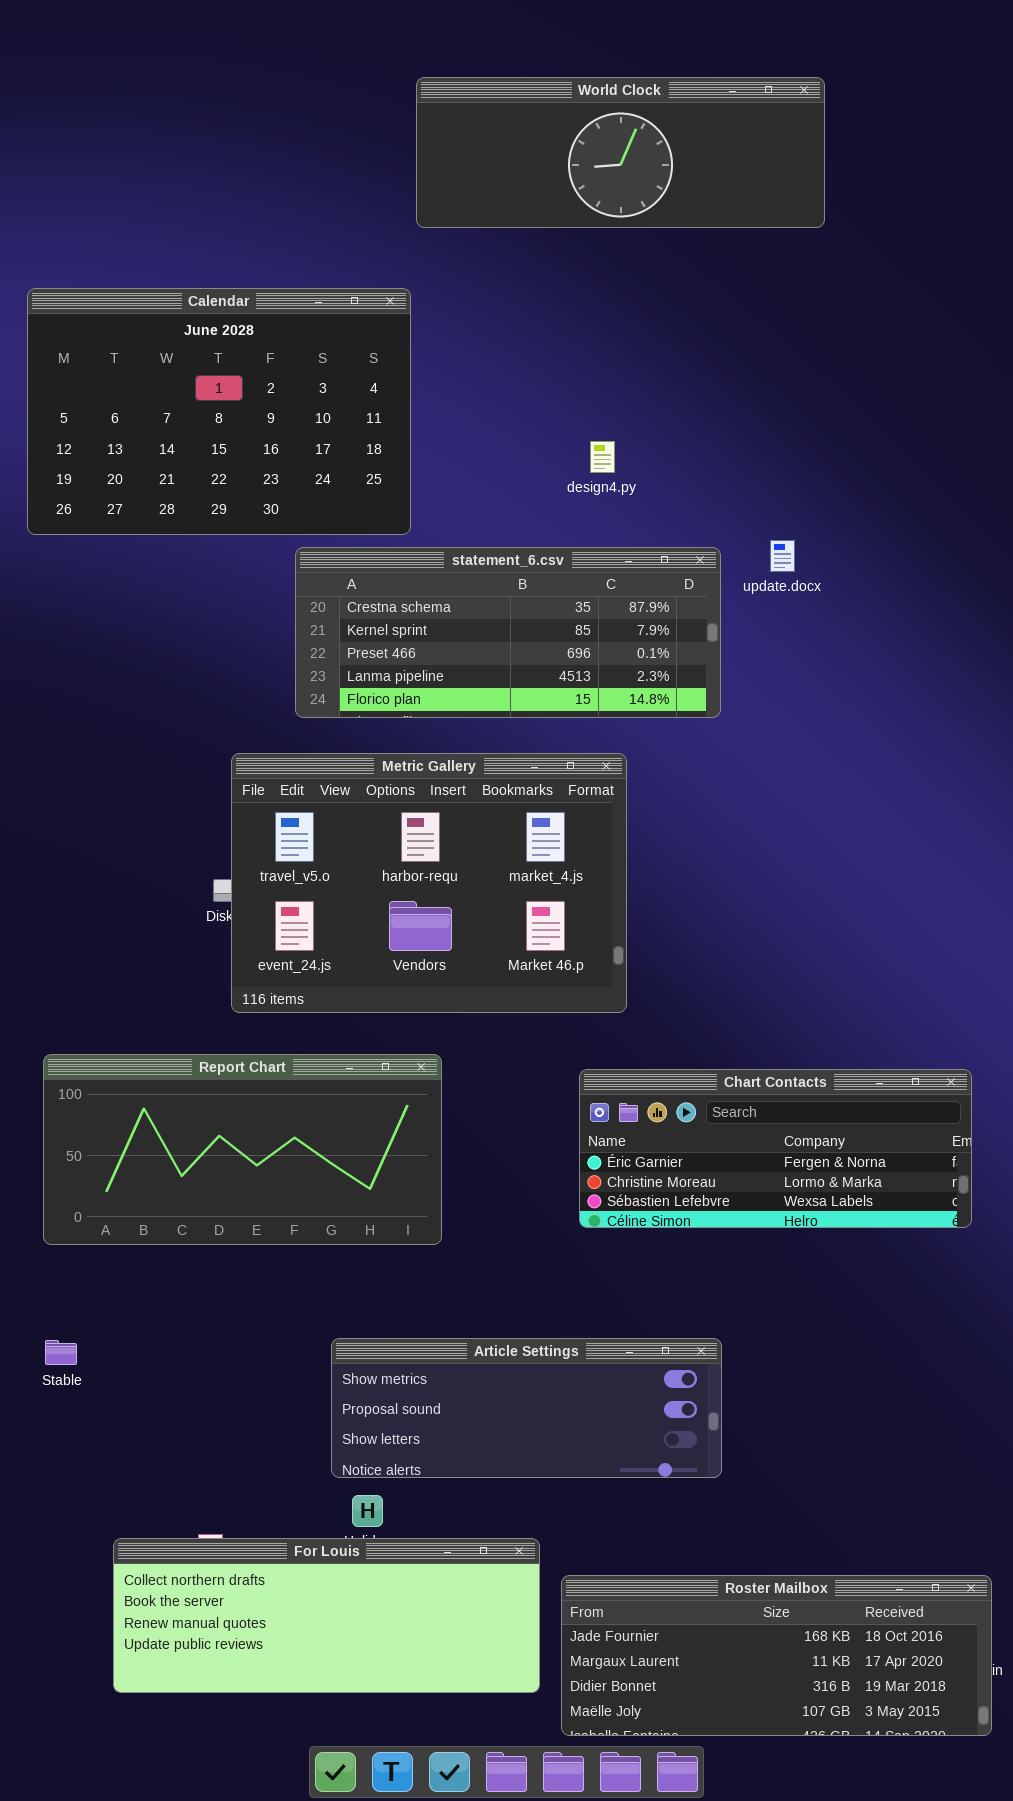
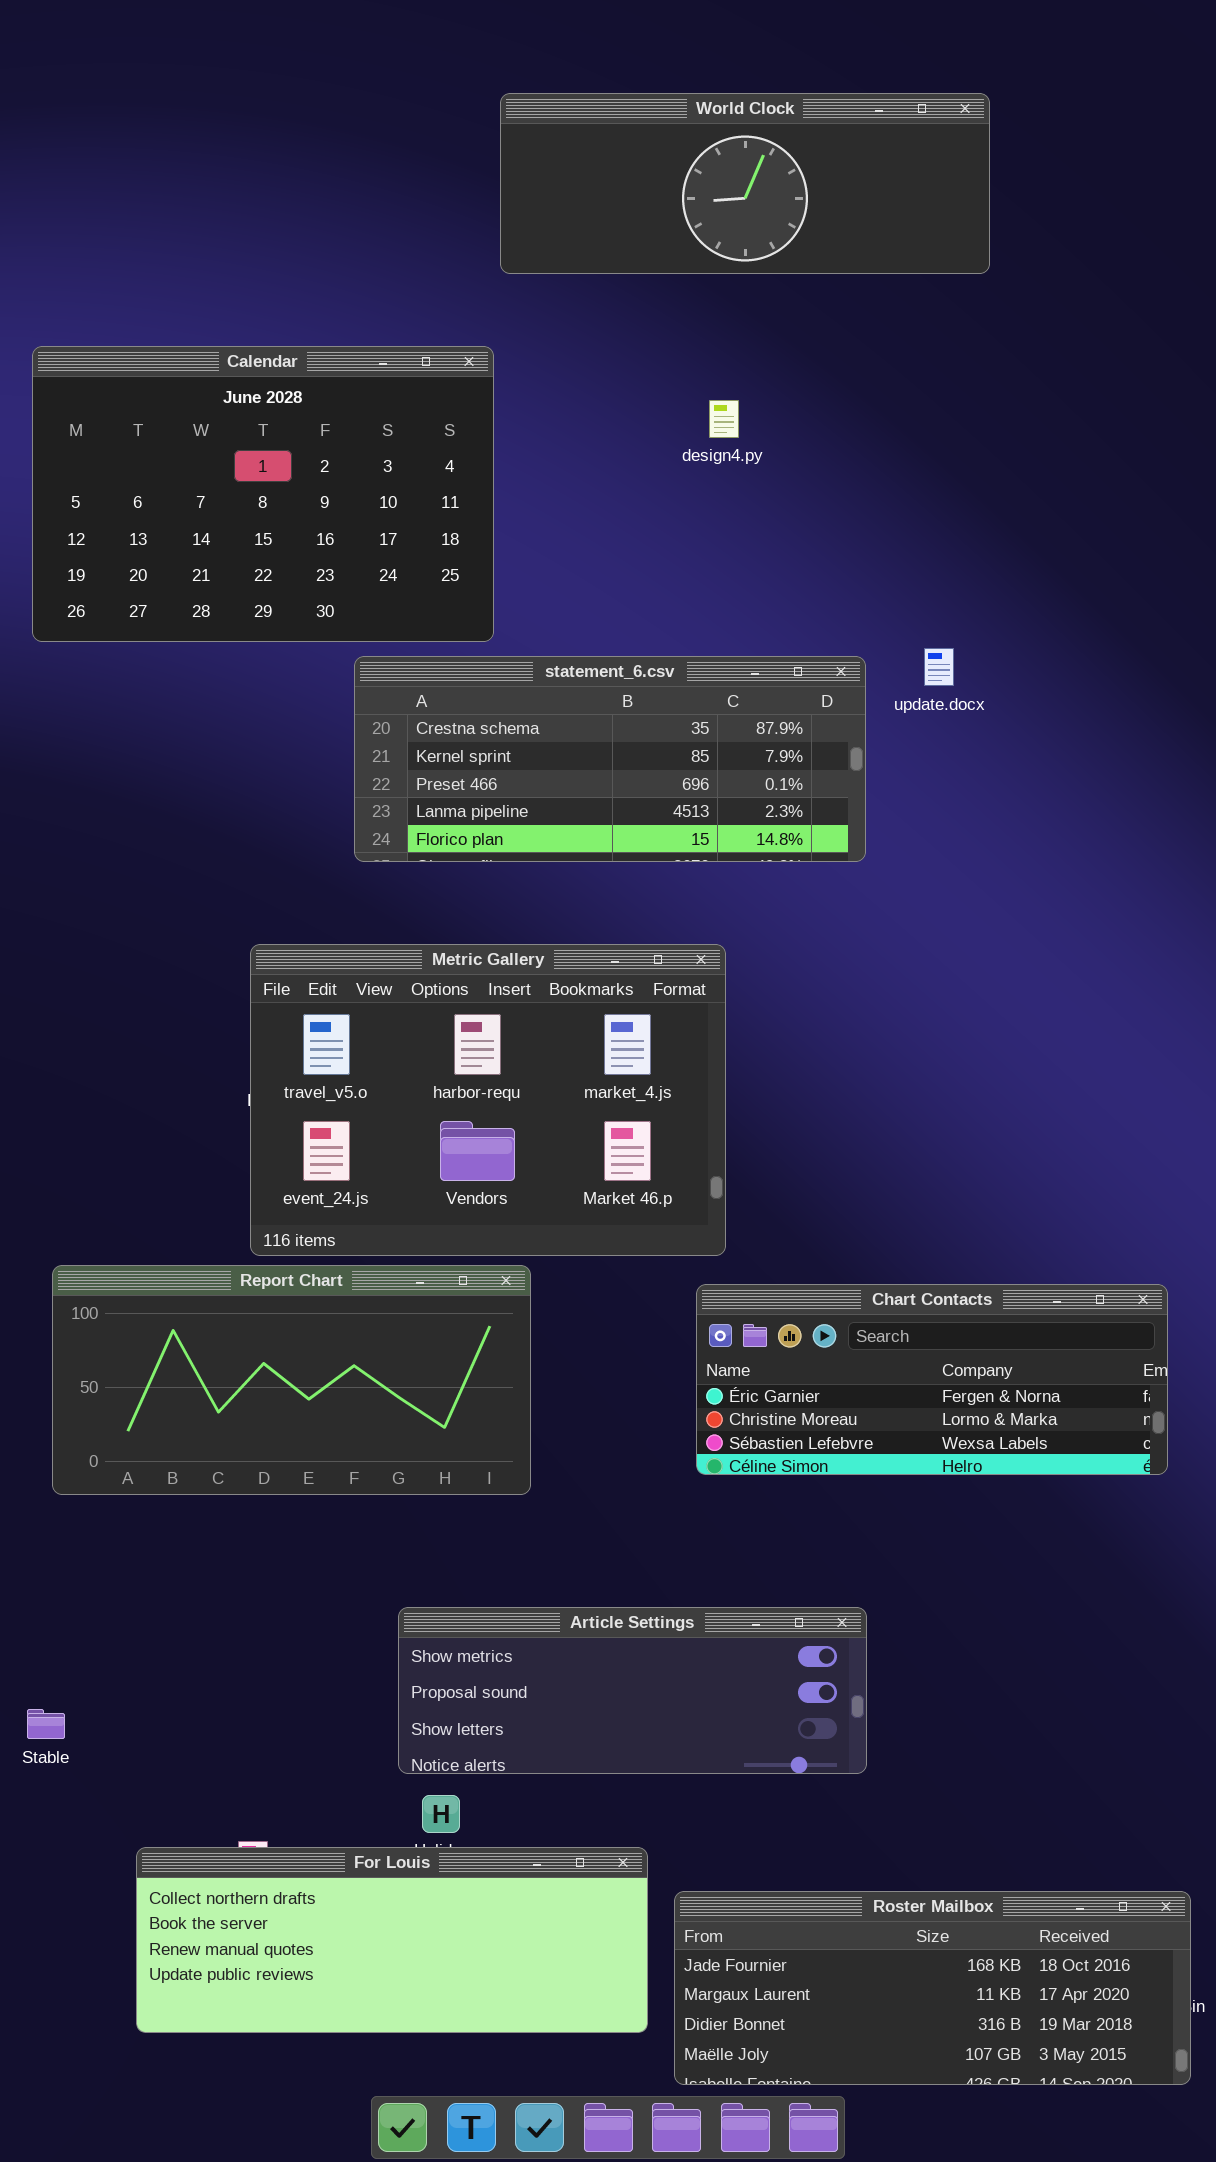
design4.py: [590,441,615,473] -> [709,400,739,438], moved
Metric Gallery: [231,753,627,1013] -> [250,944,726,1256], moved
Stable: [45,1340,77,1365] -> [27,1709,65,1739], moved

